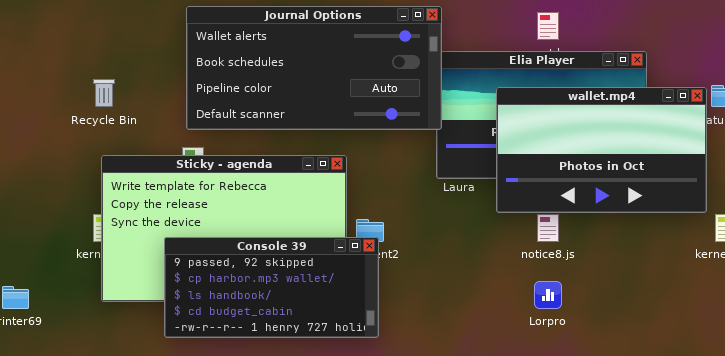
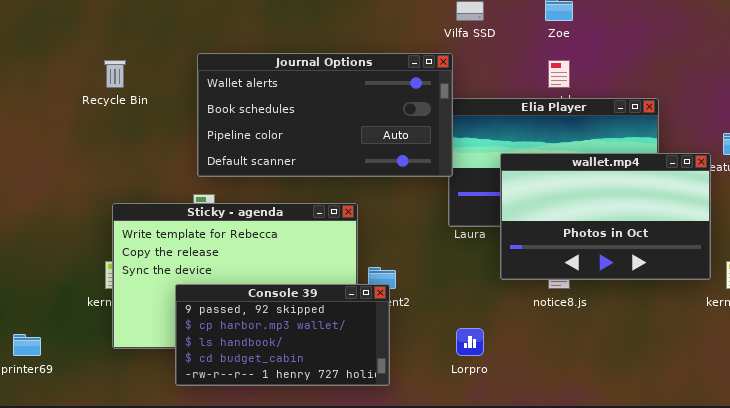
Recycle Bin: [93,79,115,107] -> [104,60,126,88], moved
wallet.mp4: [496,87,707,213] -> [500,153,711,280], moved
Lorpro: [534,281,562,309] -> [456,328,484,356], moved

